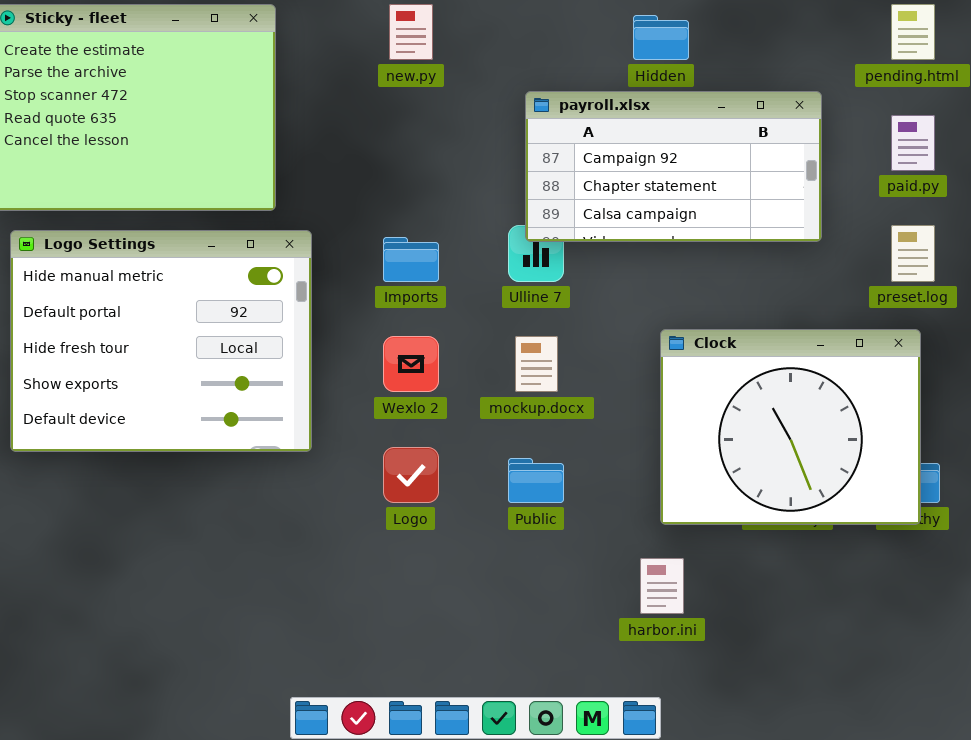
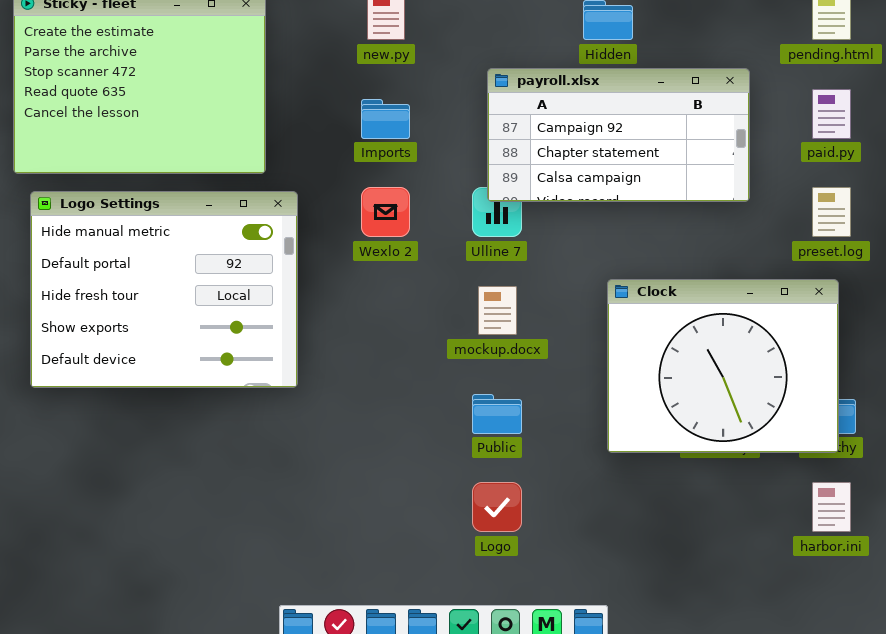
Imports: [383,237,439,282] -> [361,99,410,139], moved
Wexlo 2: [383,336,439,392] -> [361,187,410,237], moved
Logo: [383,447,439,503] -> [472,482,522,532], moved
harbor.ini: [640,558,684,614] -> [812,482,851,532], moved

